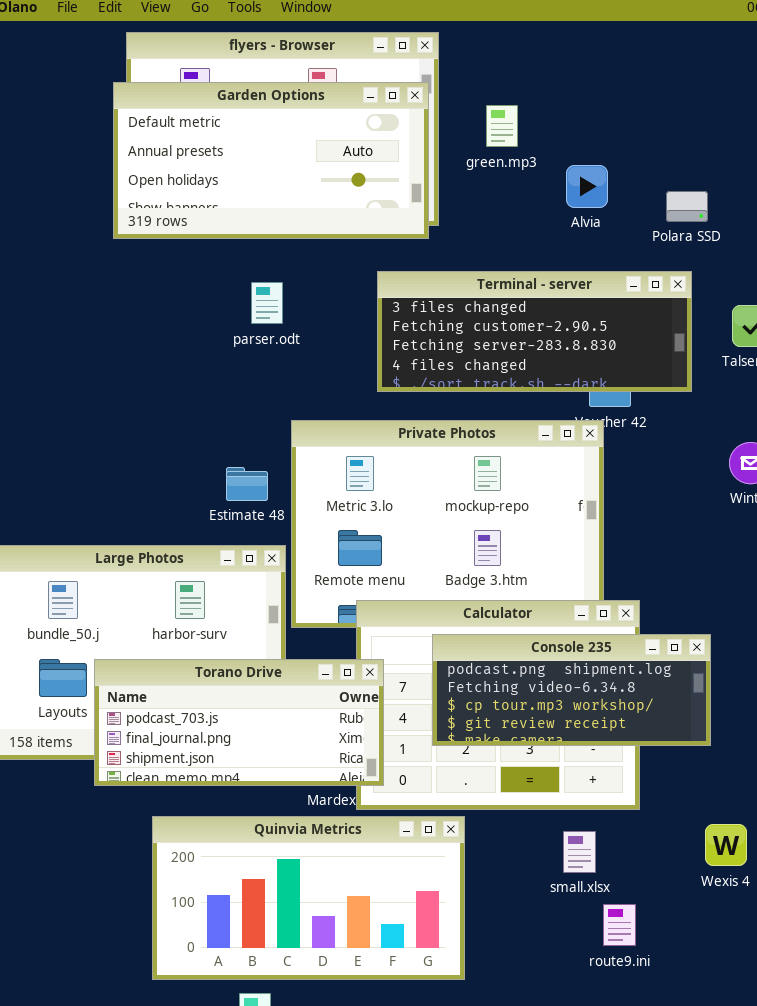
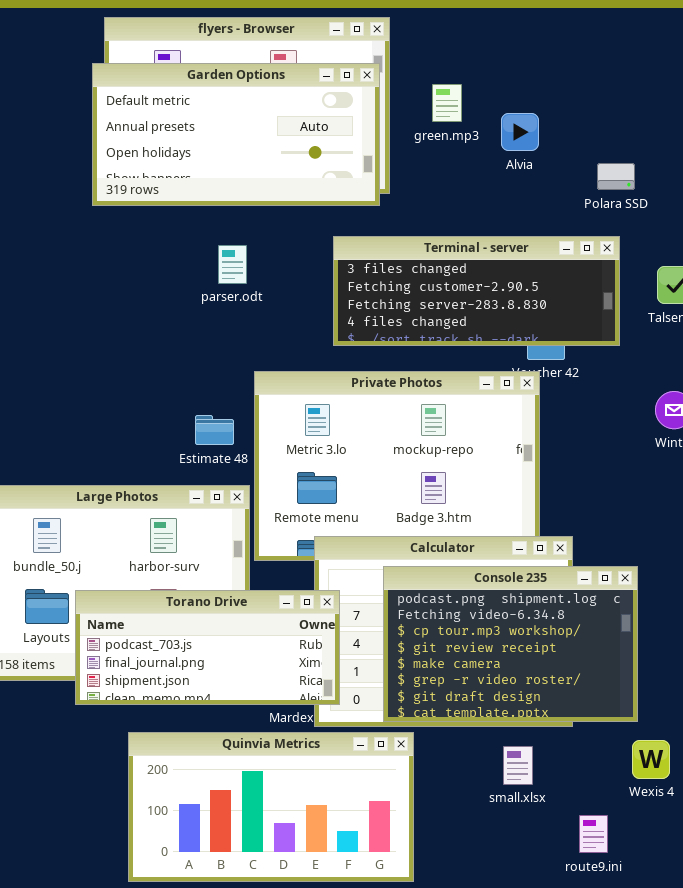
Alvia: [566,165,608,208] -> [501,113,539,151], moved
Console 235: [432,634,711,746] -> [383,566,638,722], resized
route9.ini: [603,904,636,946] -> [579,815,608,853], moved

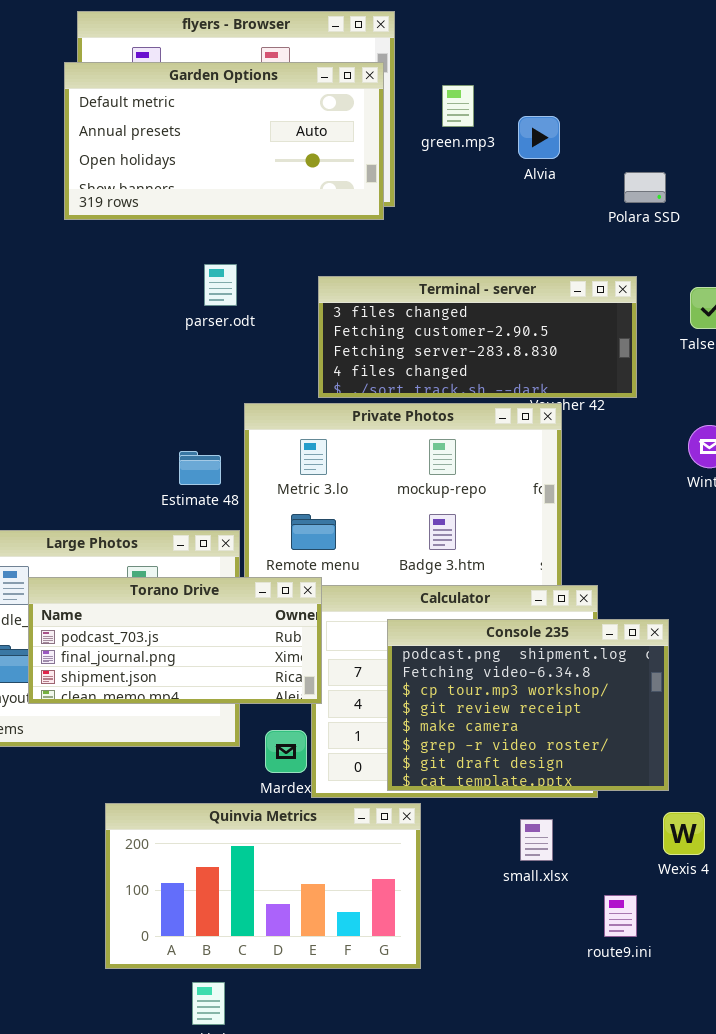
Terminal - server: [333,236,620,346] -> [318,276,637,398], moved
Torano Drive: [75,590,340,705] -> [28,577,322,704], moved

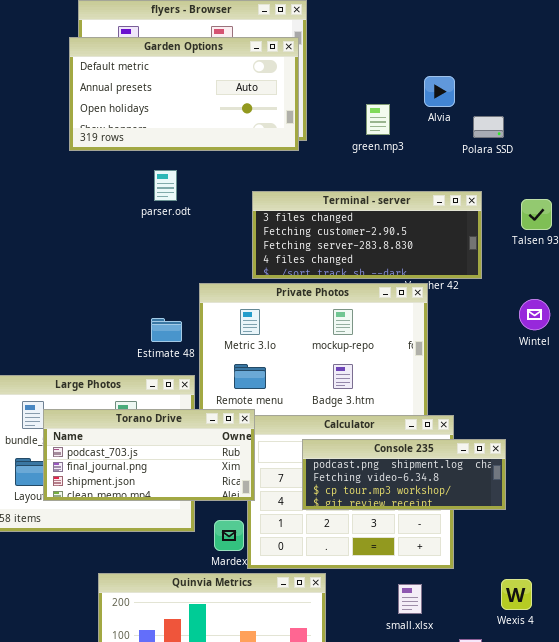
green.mp3: [442,85,474,127] -> [366,104,390,135], moved
Alvia: [518,116,560,159] -> [424,76,455,107], moved
parser.odt: [204,264,237,306] -> [154,170,177,201], moved
Console 235: [387,619,669,791] -> [302,439,506,510], resized

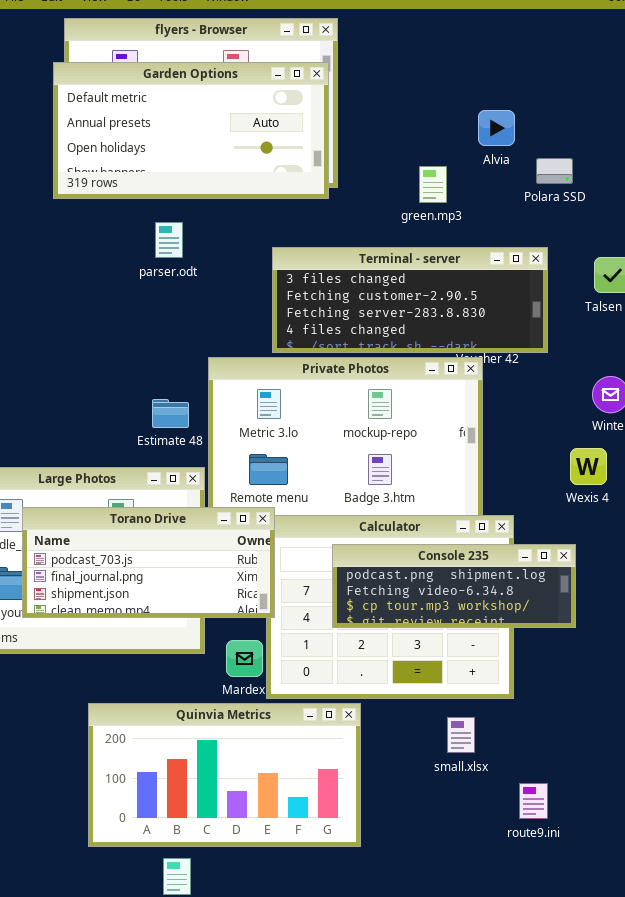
green.mp3: [366,104,390,135] -> [419,166,447,203], moved
Wexis 4: [501,579,532,610] -> [570,448,607,485], moved

